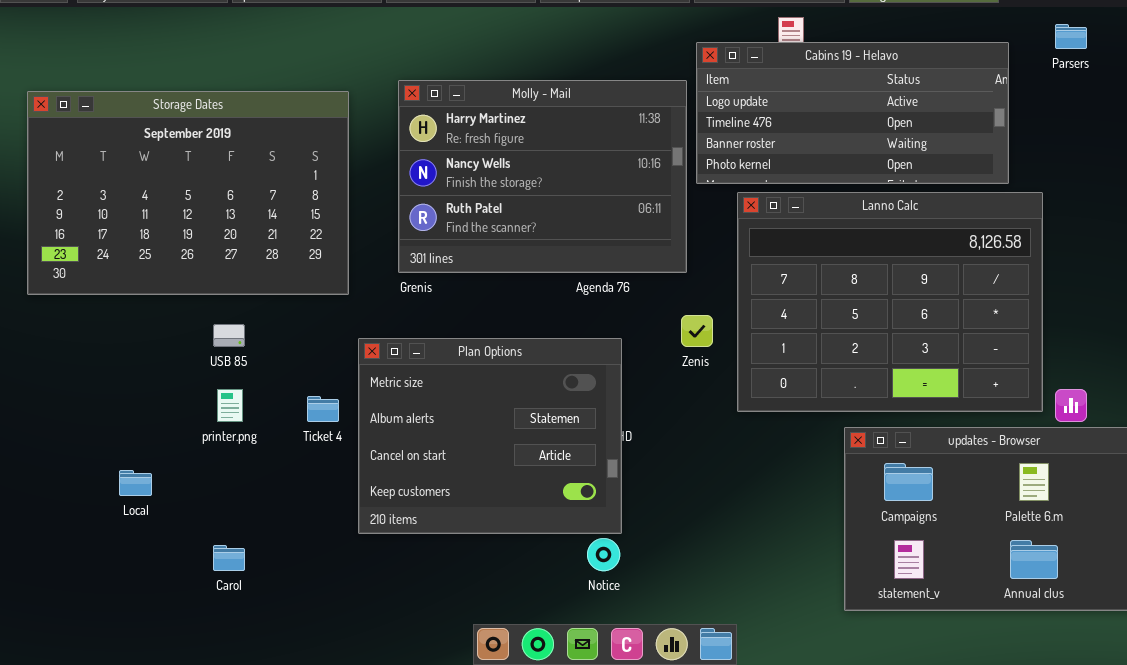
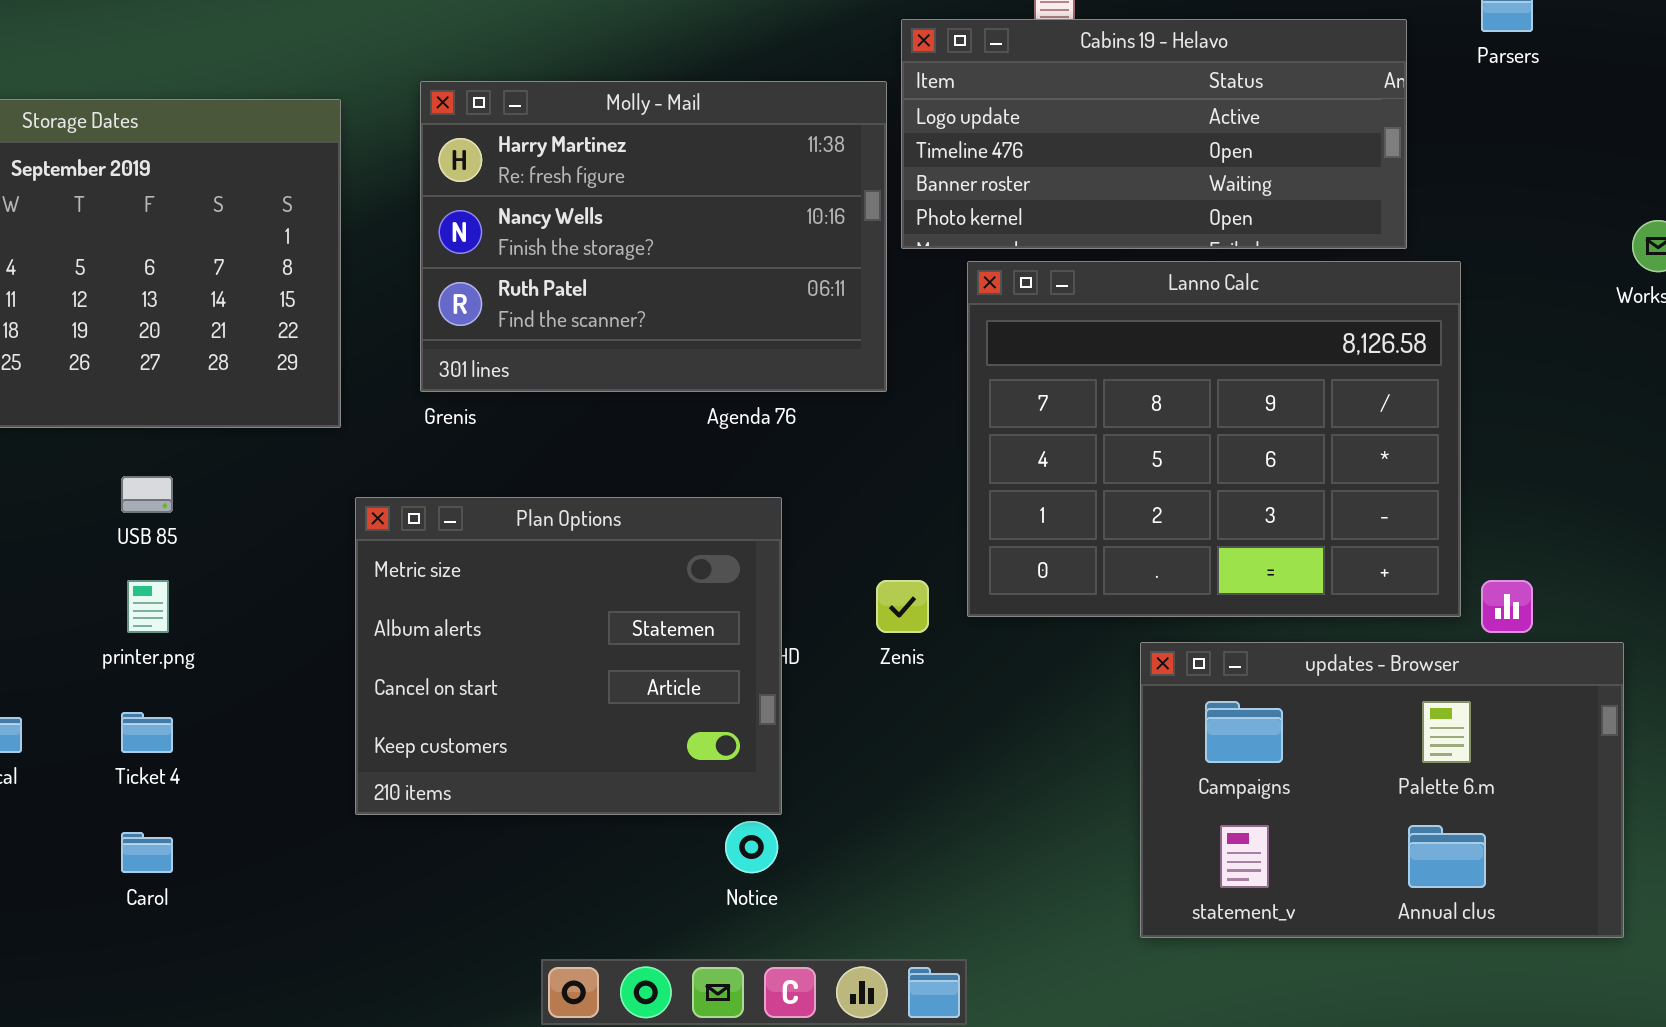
Zenis: [681,315,713,347] -> [876,580,929,633], moved
Ticket 4: [307,396,339,422] -> [121,712,173,753], moved

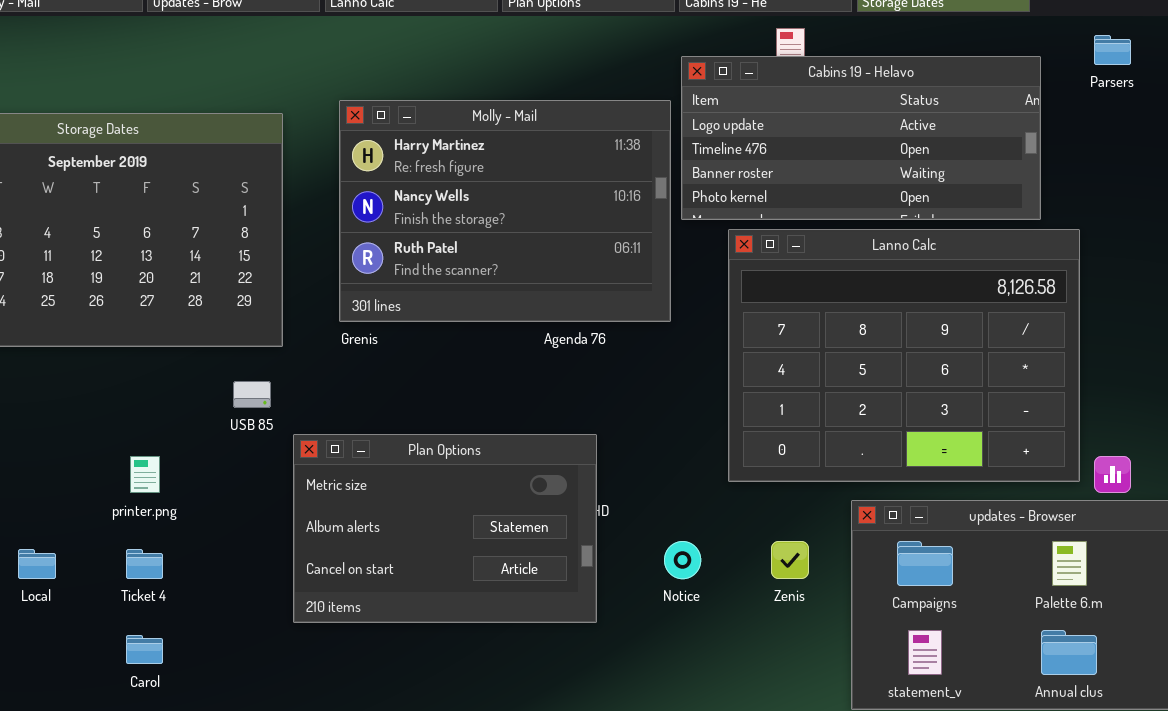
USB 85: [121,476,173,513] -> [233,381,271,408], moved
Plan Options: [355,497,782,815] -> [293,434,597,623], resized
Zenis: [876,580,929,633] -> [771,541,809,579], moved
Notice: [725,821,778,873] -> [664,541,701,579], moved

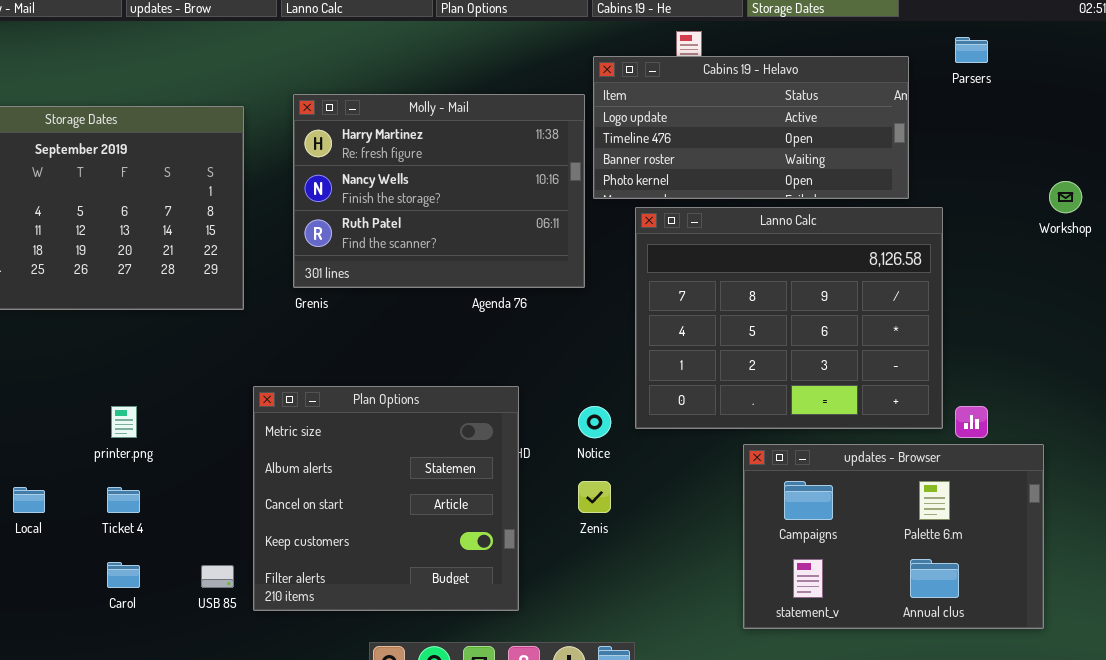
USB 85: [233,381,271,408] -> [201,565,234,588], moved
Plan Options: [293,434,597,623] -> [253,386,519,611], resized
Notice: [664,541,701,579] -> [578,406,611,438], moved
Zenis: [771,541,809,579] -> [578,481,611,513], moved

